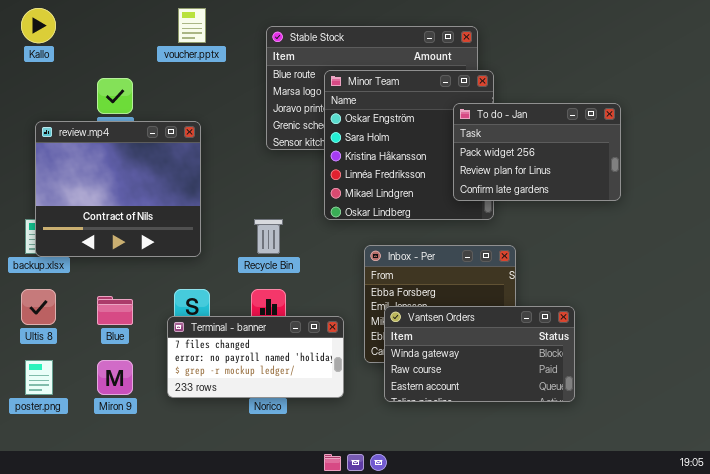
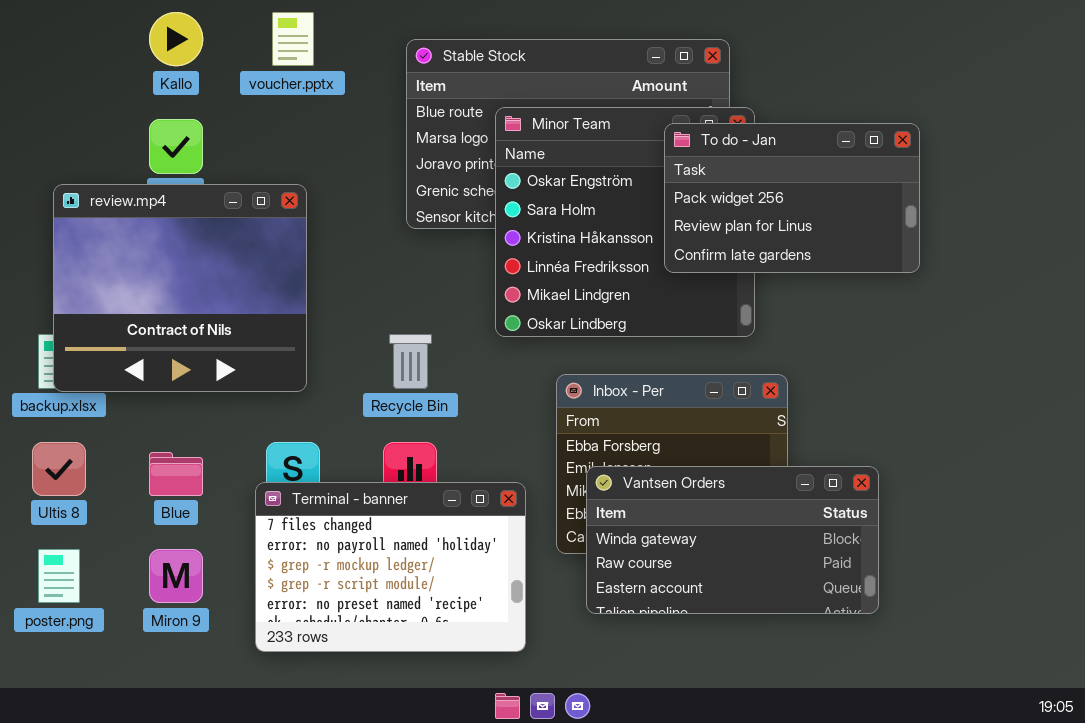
Kallo: [21,8,56,43] -> [149,12,203,66], moved
To do - Jan: [453,103,621,201] -> [664,123,920,273], moved
Terminal - banner: [167,316,344,398] -> [255,482,526,652], resized

